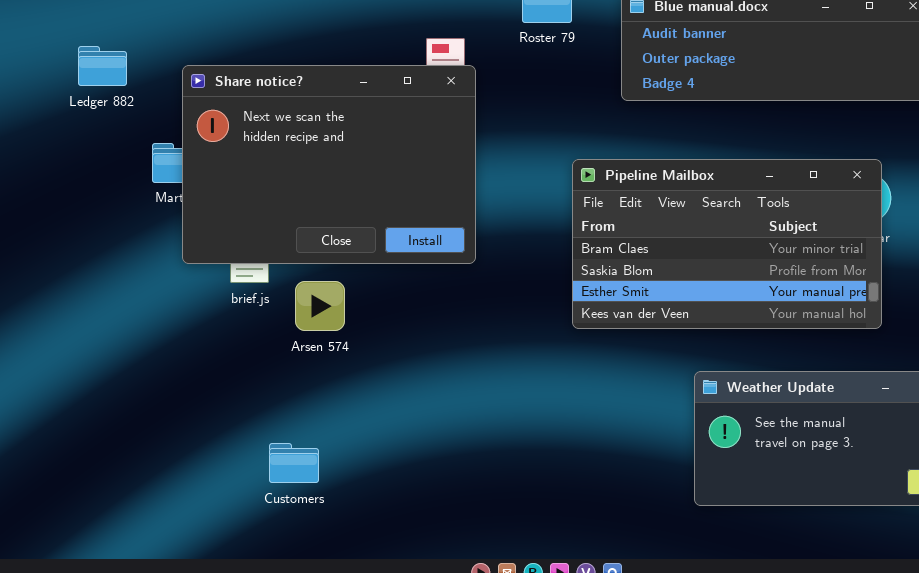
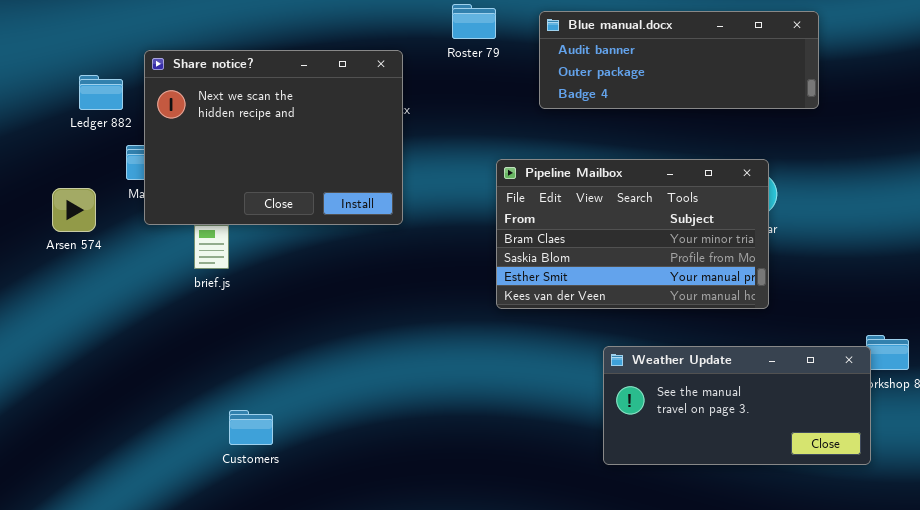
Ledger 882: [78,46,127,86] -> [79,75,123,110], moved
Share notice?: [182,65,476,264] -> [144,50,403,225], moved
Arsen 574: [295,281,345,331] -> [52,188,96,232], moved

